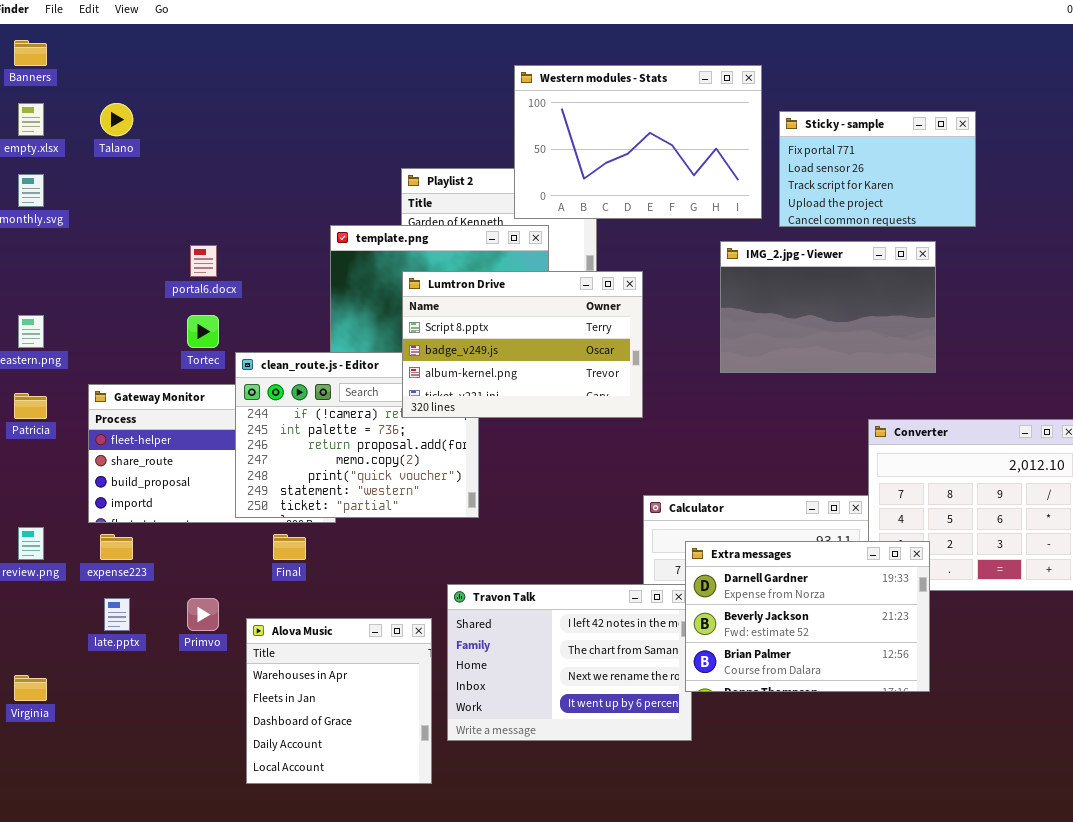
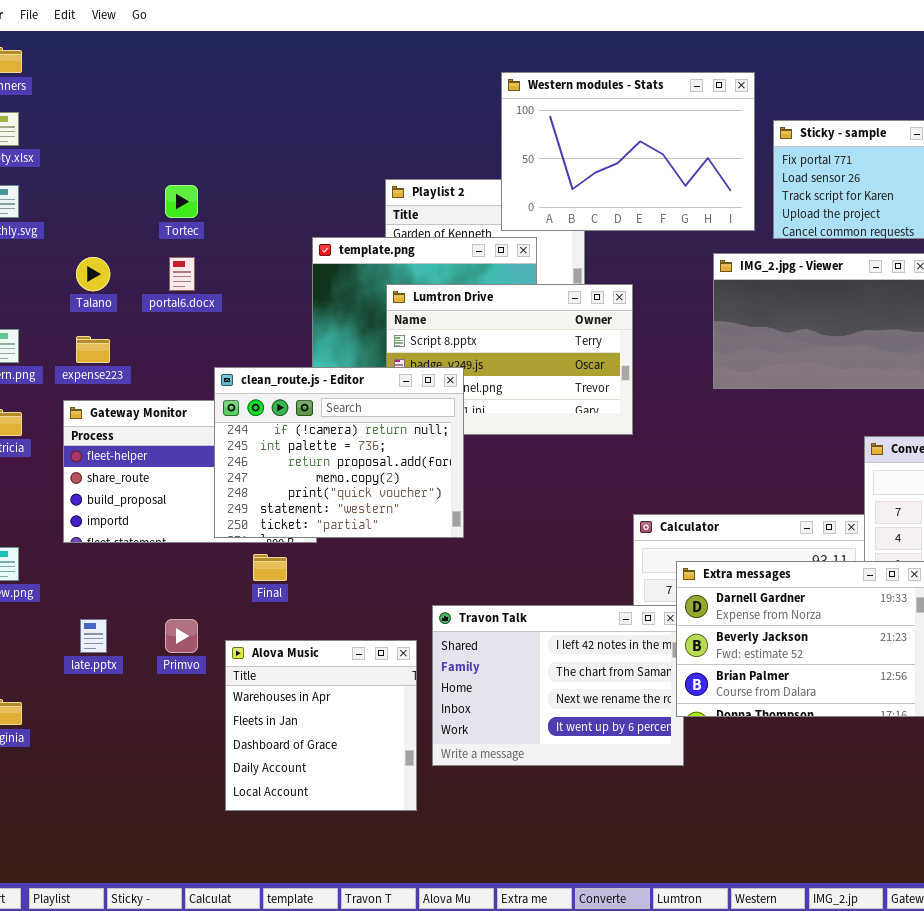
Talano: [100,103,133,136] -> [76,257,110,291], moved
Tortec: [187,315,219,348] -> [165,185,198,218], moved
clean_route.js - Editor: [235,352,479,518] -> [214,367,464,538], raised
expense223: [100,534,133,560] -> [76,336,110,363], moved

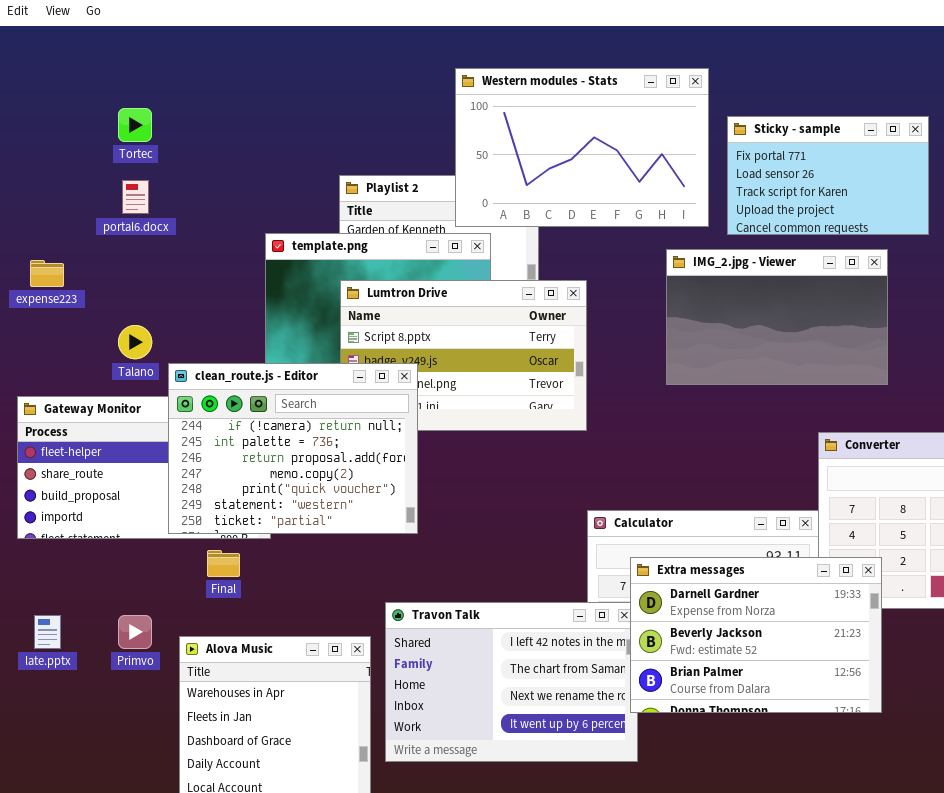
Tortec: [165,185,198,218] -> [118,108,152,142], moved
Talano: [76,257,110,291] -> [118,325,152,359], moved
portal6.docx: [169,257,195,291] -> [122,180,149,214], moved
expense223: [76,336,110,363] -> [30,260,64,287], moved

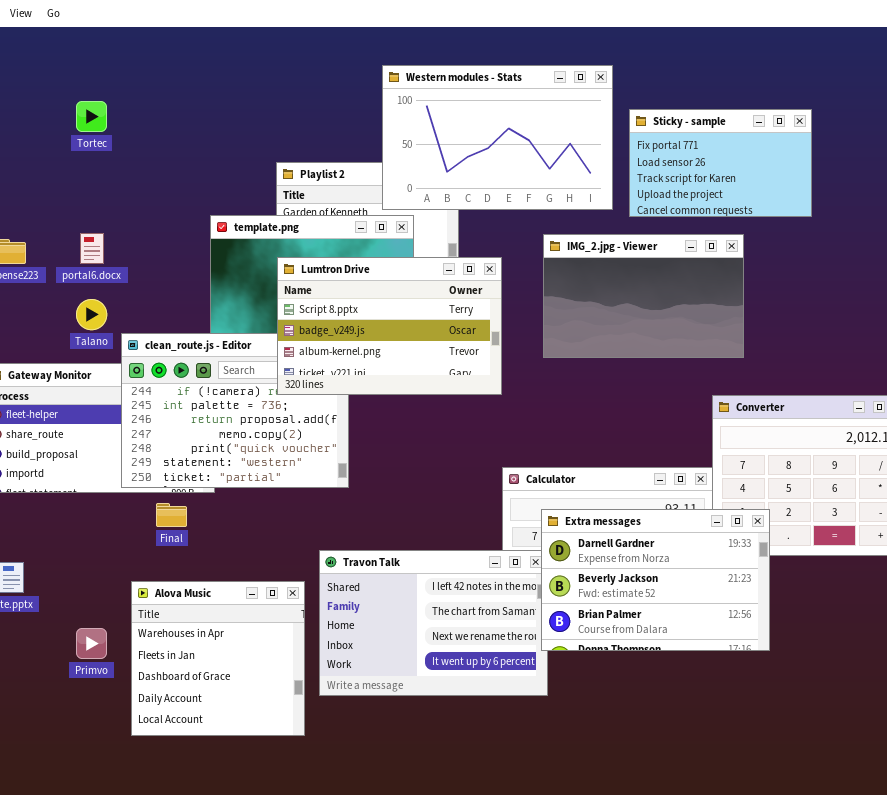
portal6.docx: [122,180,149,214] -> [80,233,104,264], moved
IMG_2.jpg - Viewer: [666,249,888,385] -> [543,234,744,358], moved
Lumtron Drive: [340,280,587,431] -> [277,257,502,395], raised
Primvo: [118,615,152,649] -> [76,628,107,659], moved

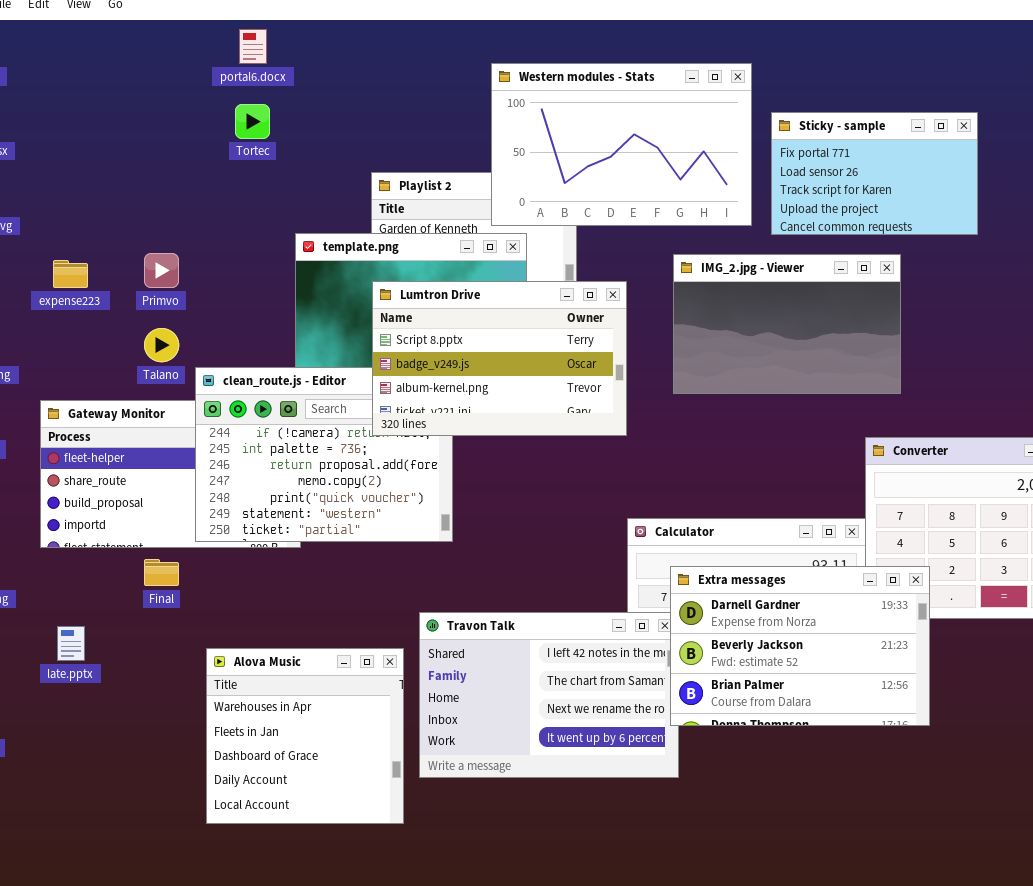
Tortec: [76,101,107,132] -> [235,104,270,139], moved
portal6.docx: [80,233,104,264] -> [239,29,267,64], moved
Final: [156,503,187,527] -> [144,559,179,586], moved
Primvo: [76,628,107,659] -> [144,253,179,288], moved

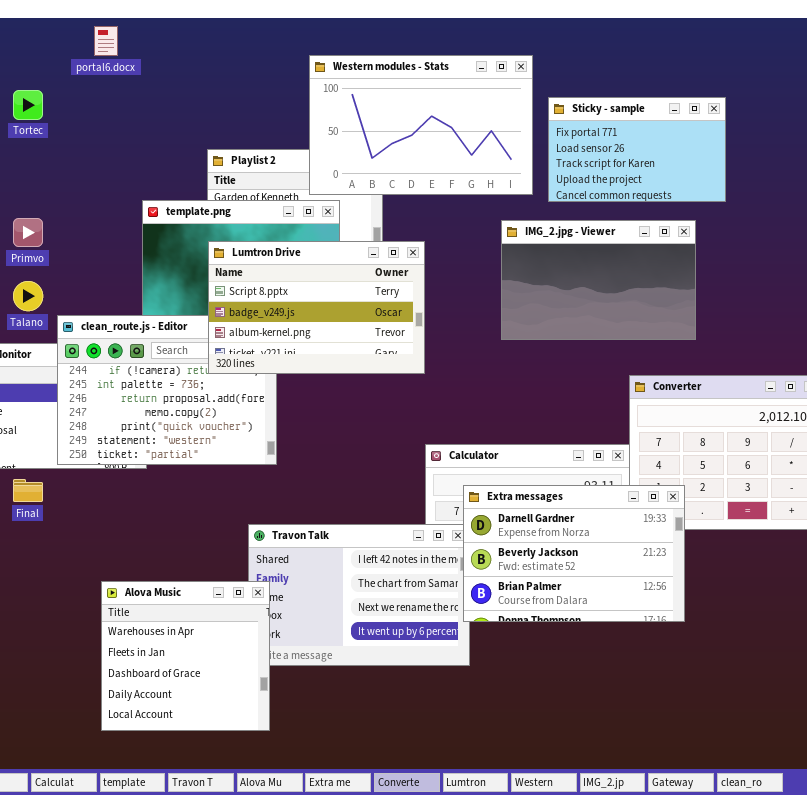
Tortec: [235,104,270,139] -> [13,90,43,120], moved
IMG_2.jpg - Viewer: [673,254,901,394] -> [501,220,696,340], moved
Alova Music: [206,648,404,824] -> [101,581,270,731], moved

